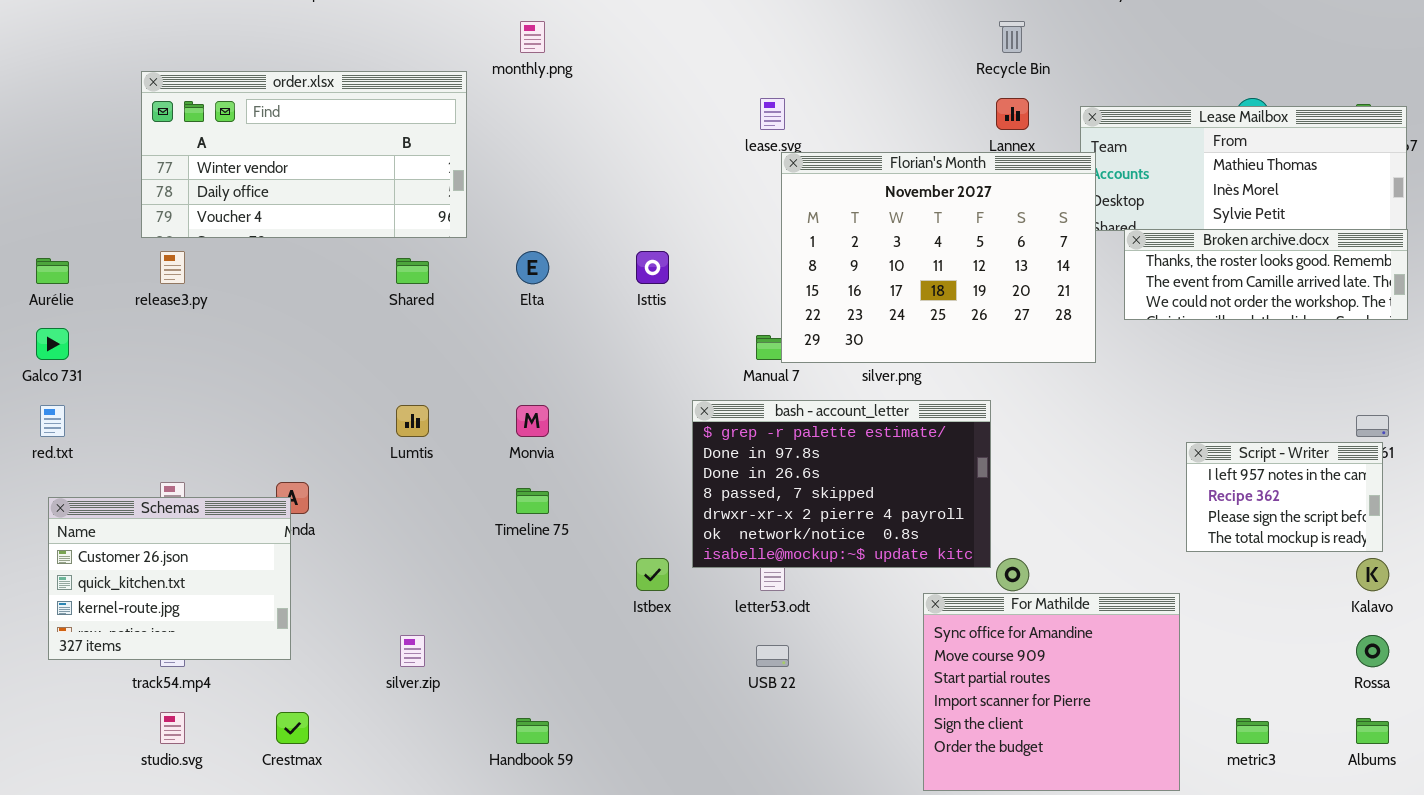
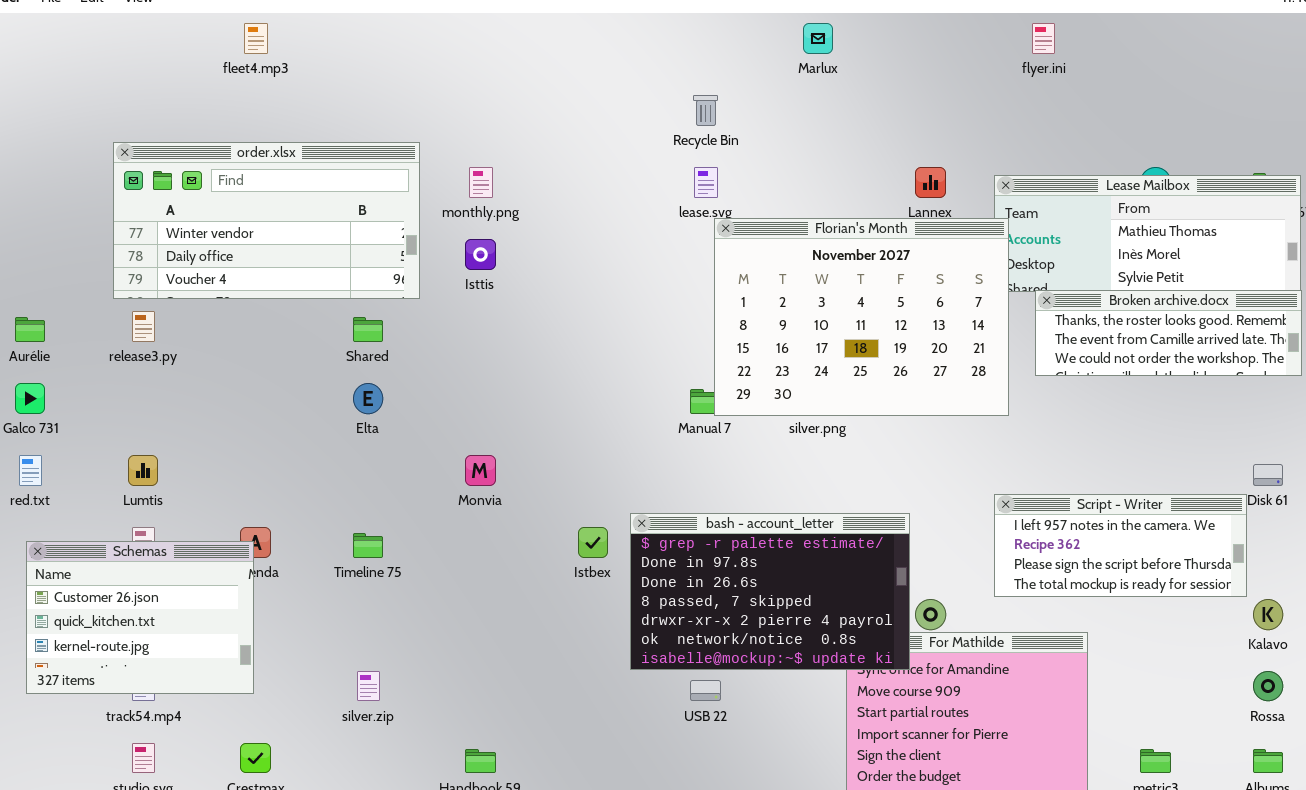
monthly.png: [520,21,545,53] -> [469,167,493,198], moved
Recycle Bin: [999,21,1025,53] -> [693,95,718,126], moved
Elta: [516,251,549,284] -> [353,383,383,414], moved
Isttis: [636,251,669,284] -> [465,239,496,270], moved
bash - account_letter: [692,400,991,568] -> [630,513,910,670], moved
Lumtis: [396,405,429,437] -> [128,455,158,486], moved
Script - Writer: [1186,442,1383,552] -> [994,494,1247,597], moved, resized
Timeline 75: [516,488,549,514] -> [353,533,383,558], moved
Istbex: [636,558,669,591] -> [578,527,608,558], moved

